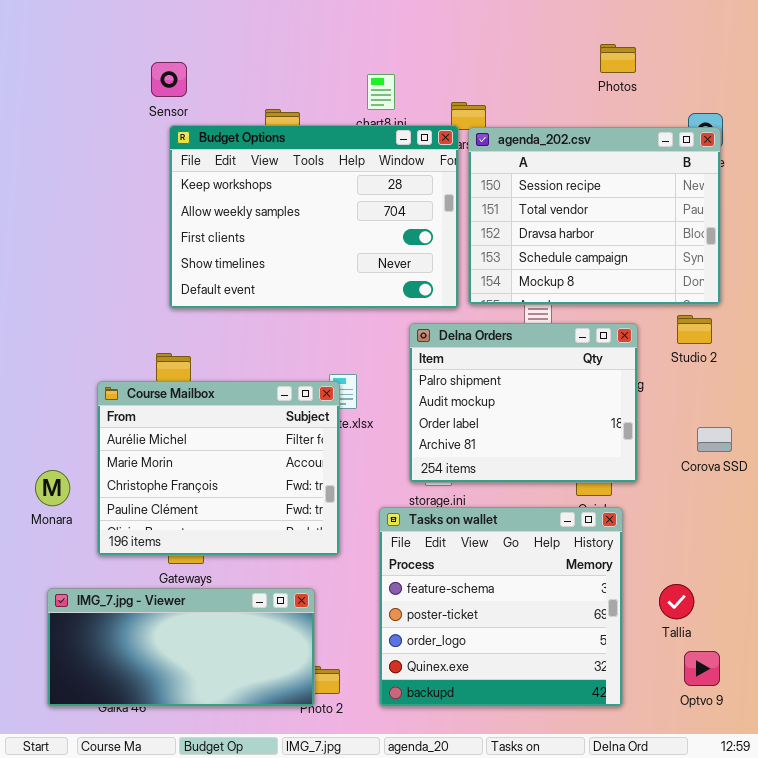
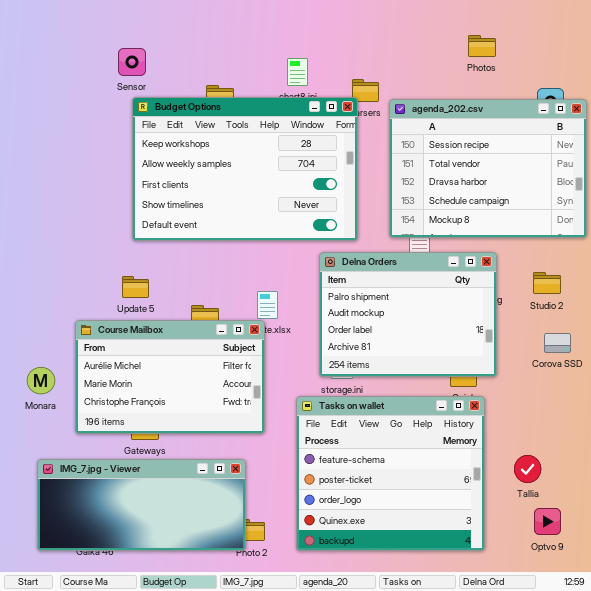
agenda_202.csv: [468,127,721,305] -> [389,99,587,238], moved
Studio 2: [677,315,712,344] -> [533,272,561,294], moved
Course Mailbox: [97,381,340,556] -> [75,320,265,434], resized

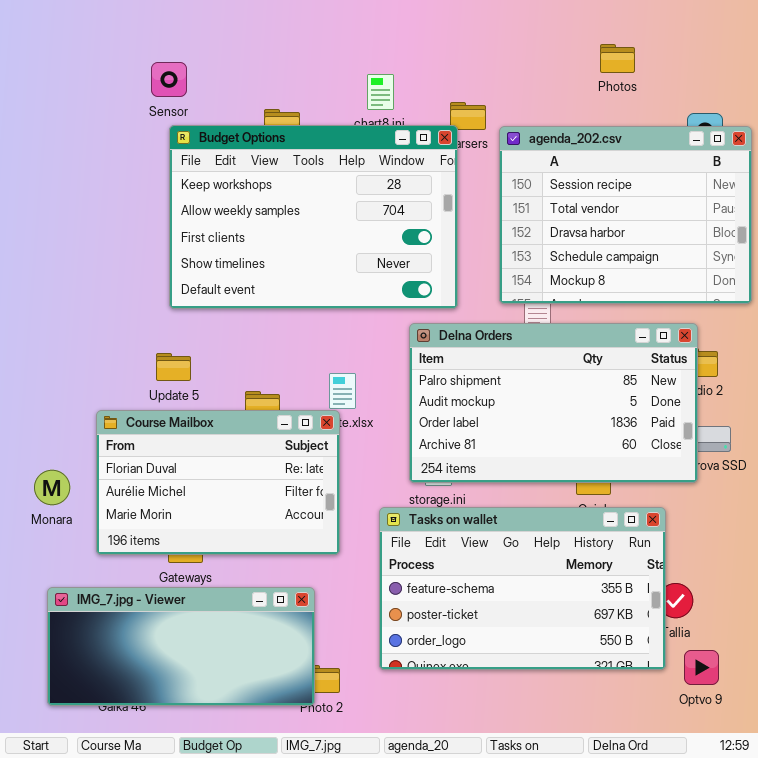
Delna Orders: [319,252,497,377] -> [409,323,698,483], resized
Course Mailbox: [75,320,265,434] -> [96,410,340,555], scrolled up 1 row
Tasks on wallet: [296,396,485,551] -> [379,507,666,670], resized

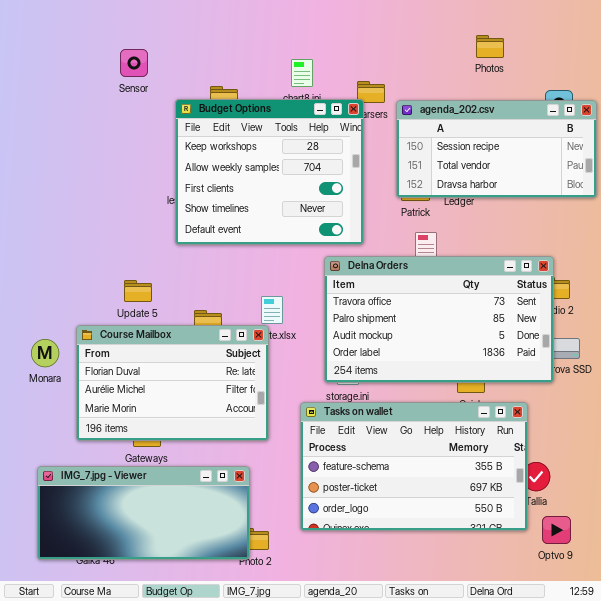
Budget Options: [169,125,458,309] -> [175,99,364,245], resized
agenda_202.csv: [499,126,752,304] -> [396,100,597,198], resized
Delna Orders: [409,323,698,483] -> [324,256,554,383], scrolled up 1 row
Monara: [34,470,70,505] -> [31,339,59,367], moved

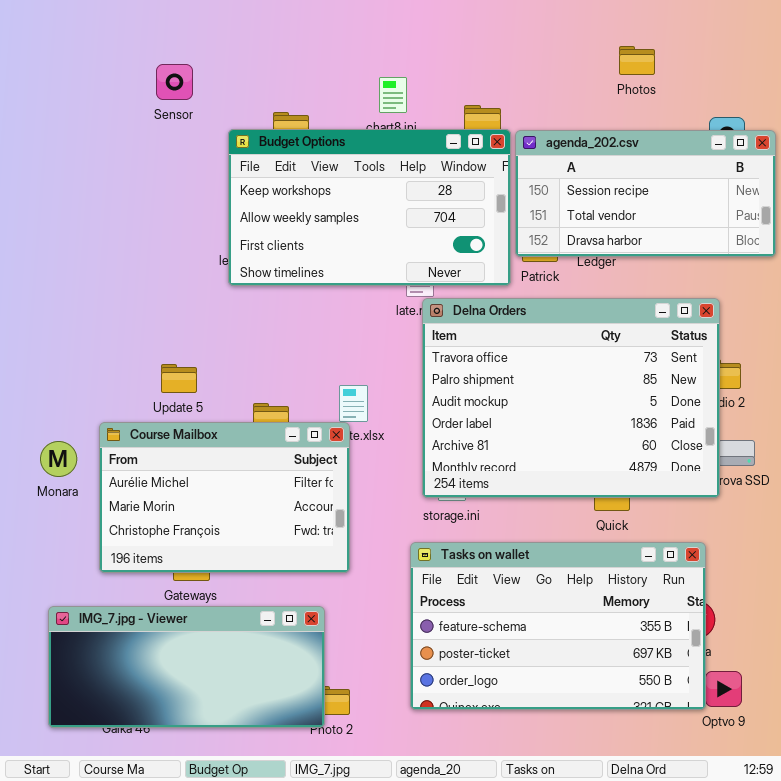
Budget Options: [175,99,364,245] -> [228,129,511,286], resized
Delna Orders: [324,256,554,383] -> [422,298,720,498], resized
Course Mailbox: [76,325,269,441] -> [99,422,350,573], scrolled down 1 row
Tasks on wallet: [300,402,528,531] -> [410,542,706,710], moved

